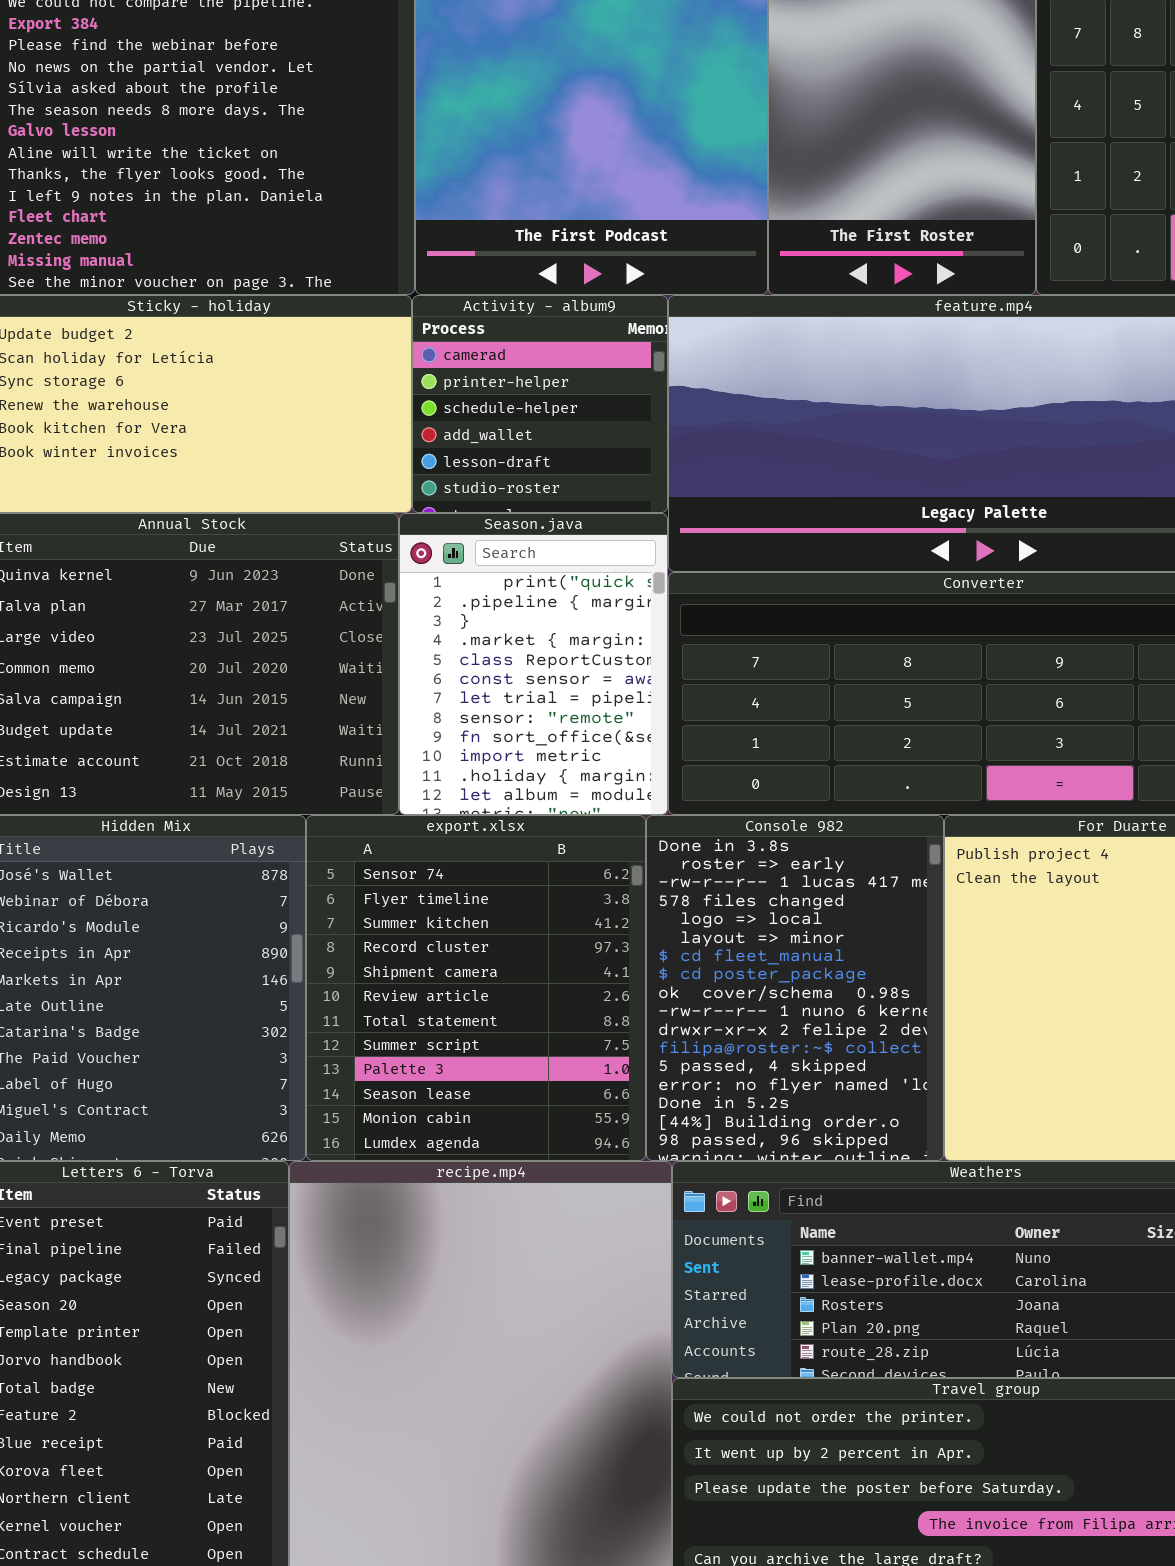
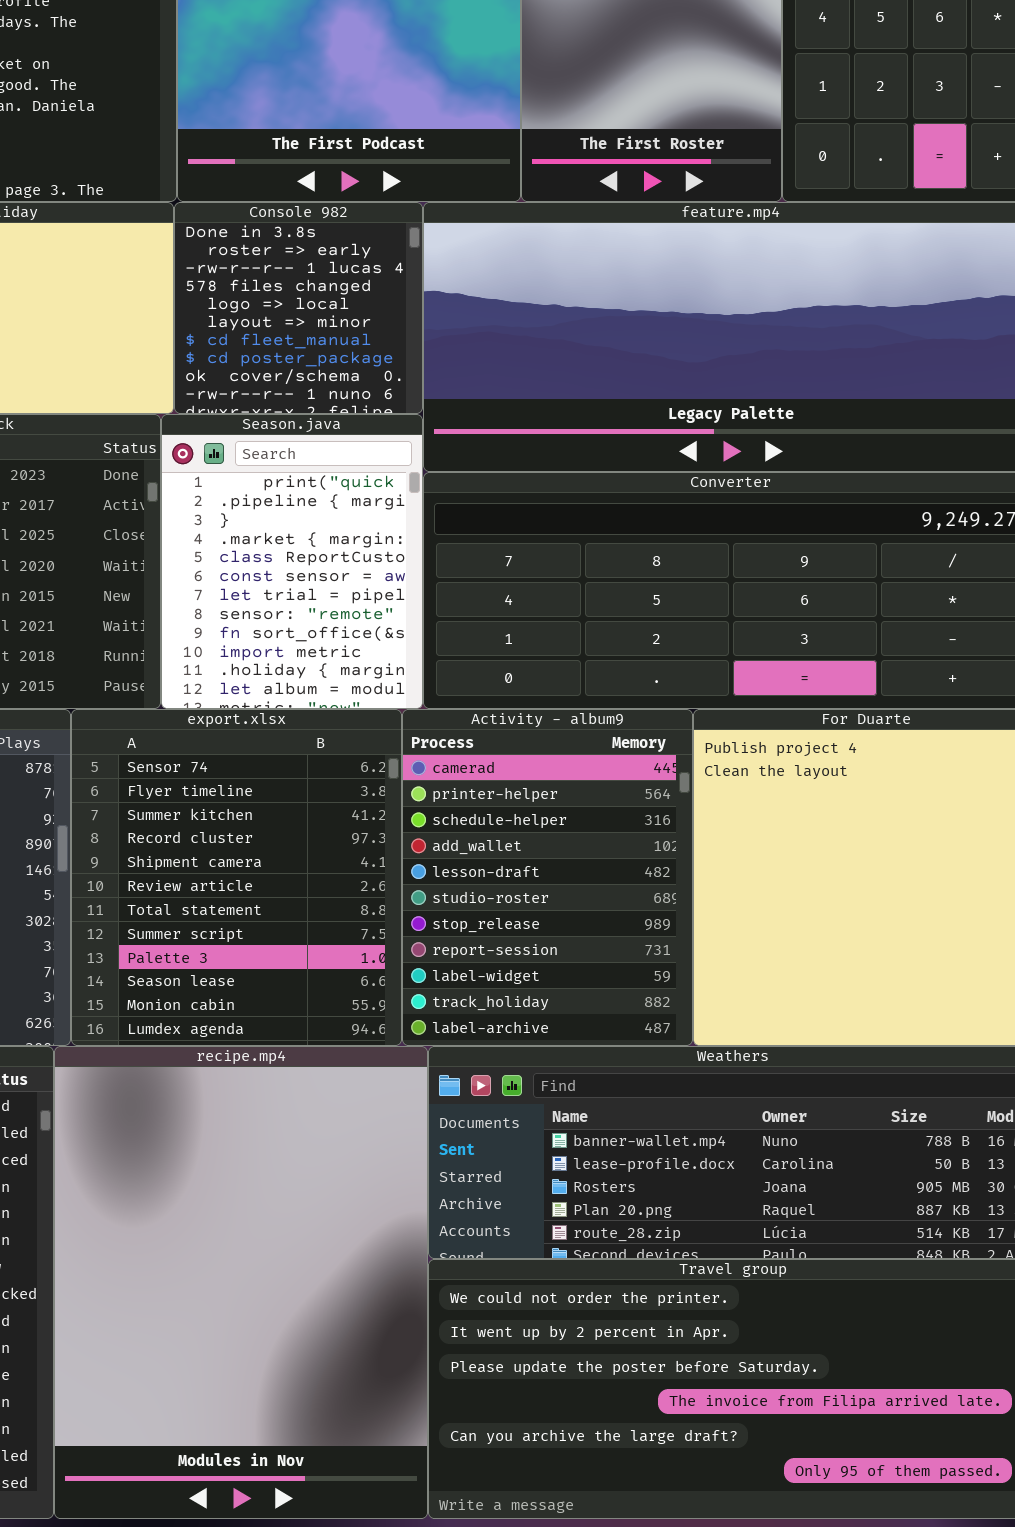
Activity - album9: [412,295,668,513] -> [402,709,693,1046], moved, resized
Console 982: [646,815,944,1161] -> [174,202,423,414], moved, resized

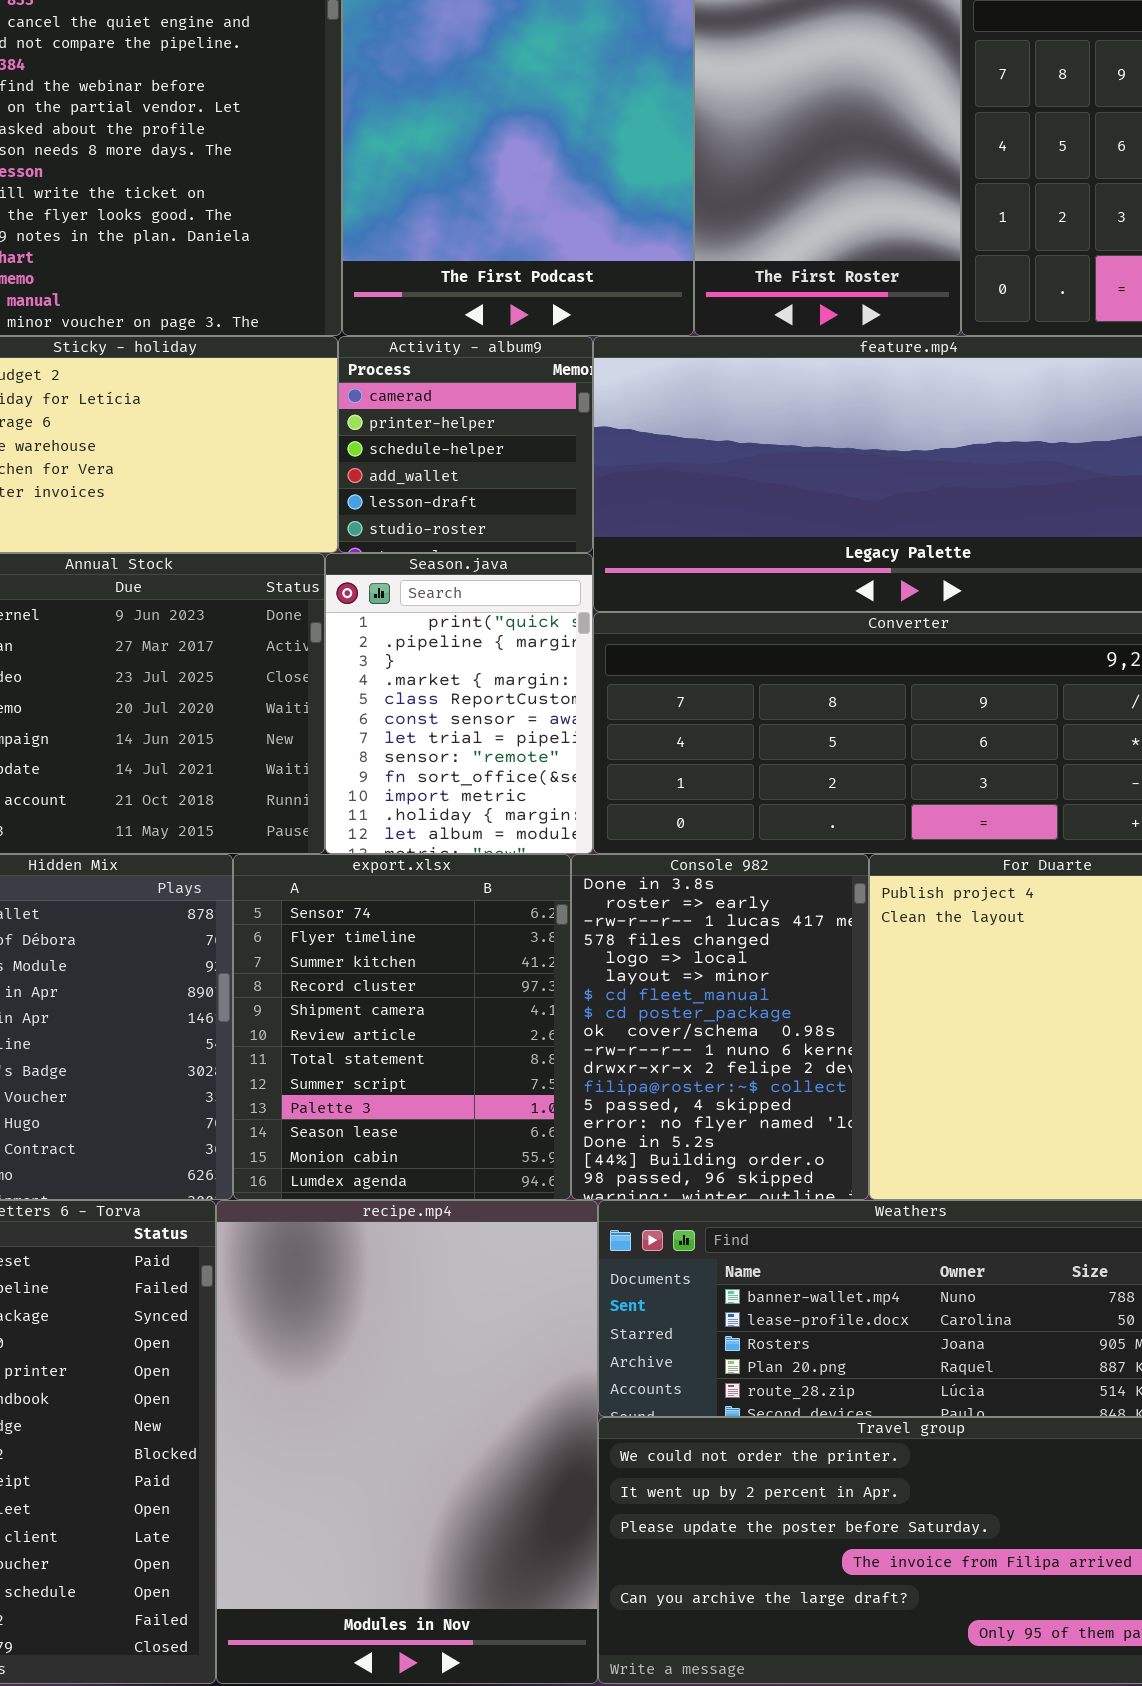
Console 982: [174,202,423,414] -> [571,854,869,1200], moved, resized
Activity - album9: [402,709,693,1046] -> [338,336,593,553], moved, resized

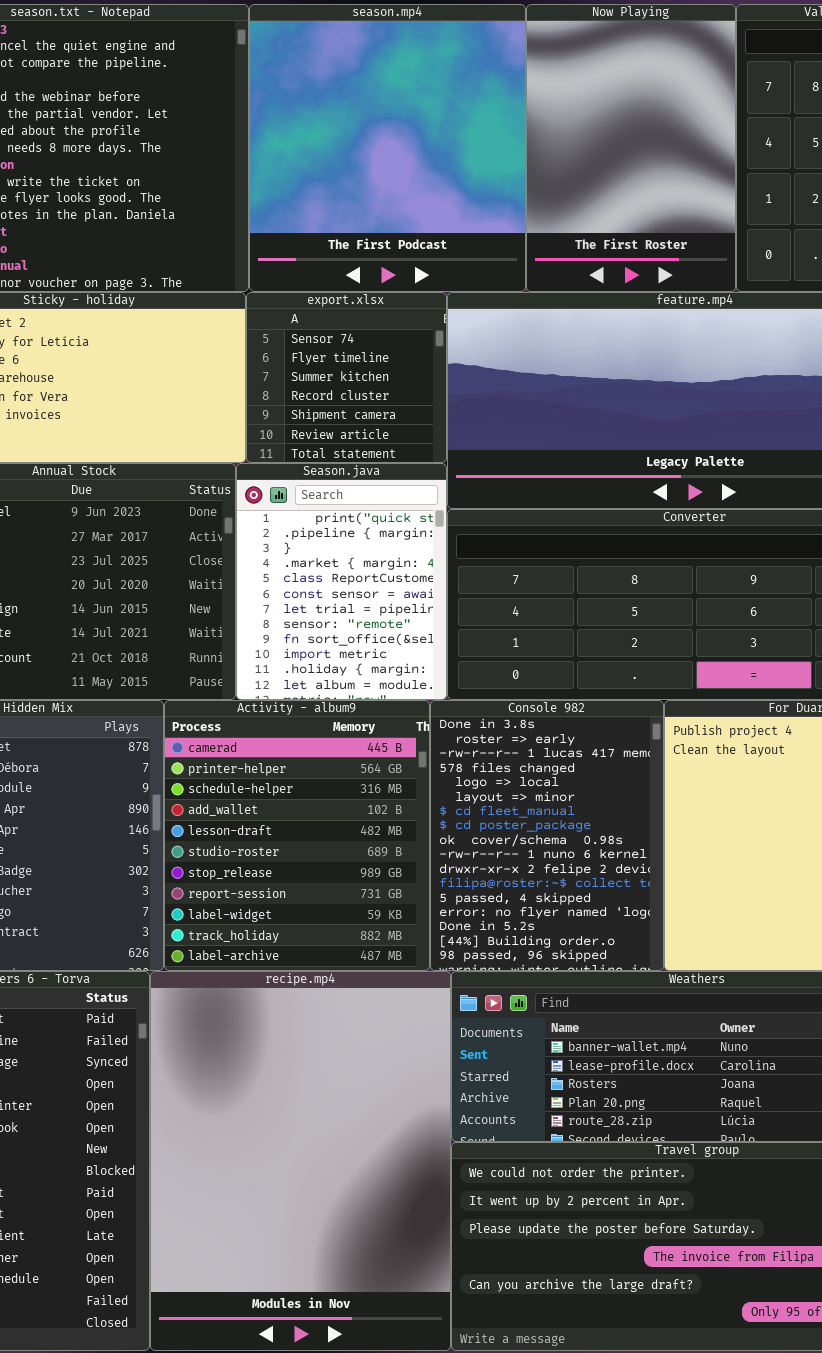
Activity - album9: [338,336,593,553] -> [164,700,430,971], moved, resized
export.xlsx: [233,854,571,1200] -> [246,292,447,463], moved, resized

